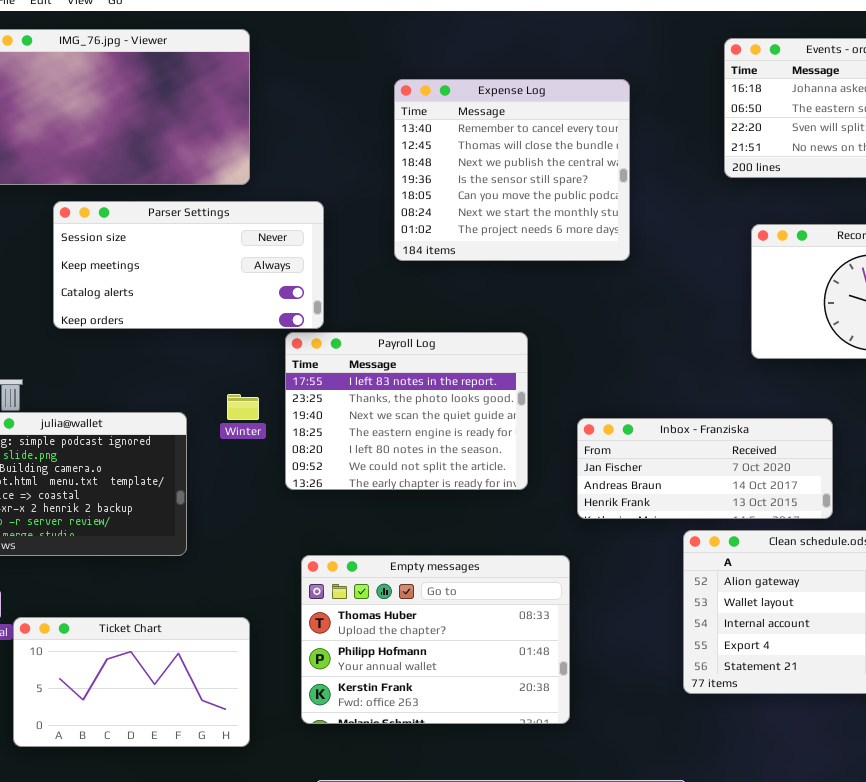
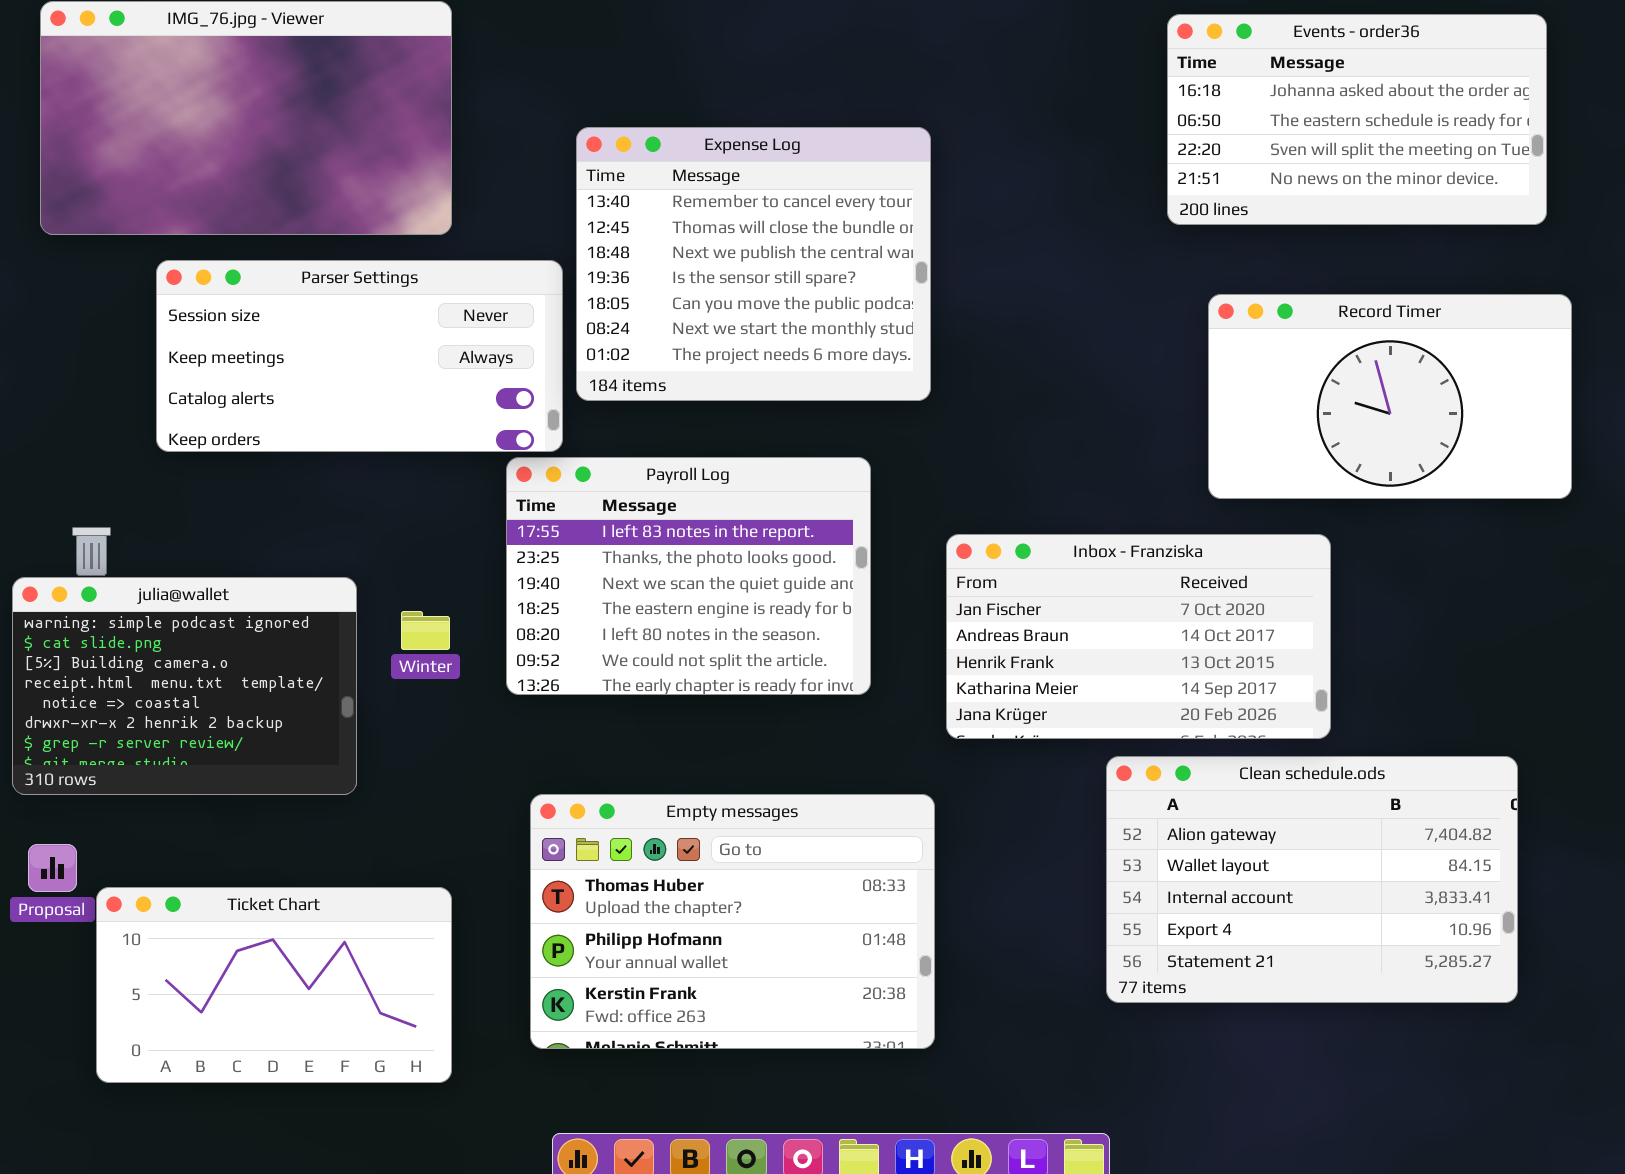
Expense Log: [394,79,630,261] -> [576,127,931,401], moved
Winter: [227,394,259,420] -> [401,611,450,650], moved
Inbox - Franziska: [577,418,833,519] -> [946,534,1331,739], resized

